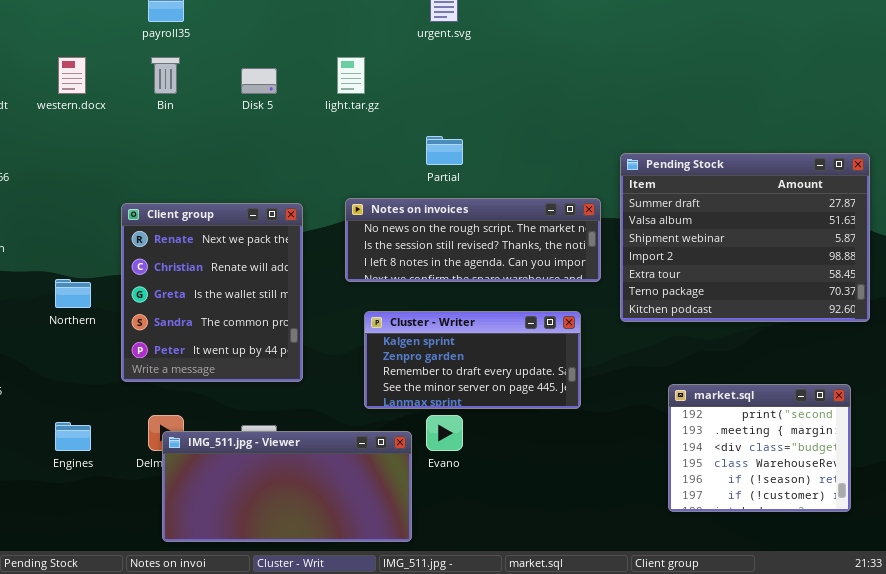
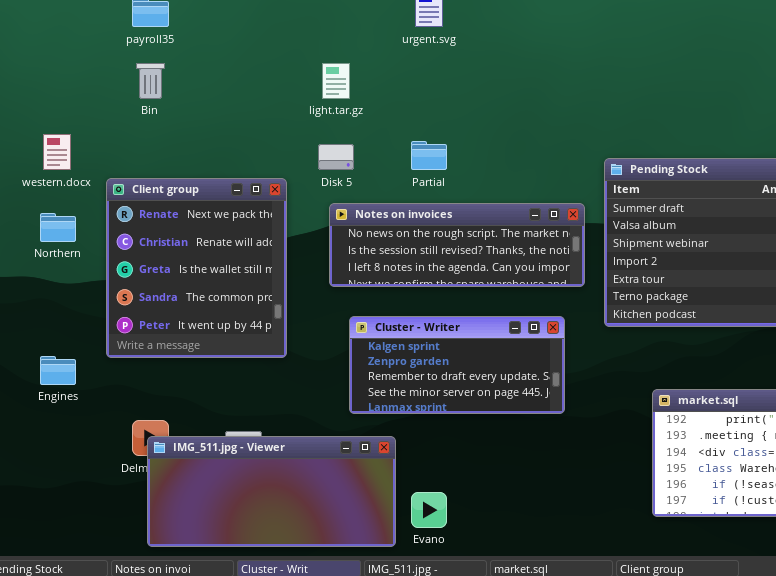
western.docx: [58,57,86,94] -> [43,134,71,170], moved
Disk 5: [241,68,277,94] -> [318,144,354,170], moved
Client group: [121,203,303,382] -> [106,178,287,358], moved
Northern: [55,279,91,308] -> [40,213,76,242], moved
Evano: [426,415,463,451] -> [411,492,447,528], moved
Engines: [55,422,91,451] -> [40,356,76,385], moved

